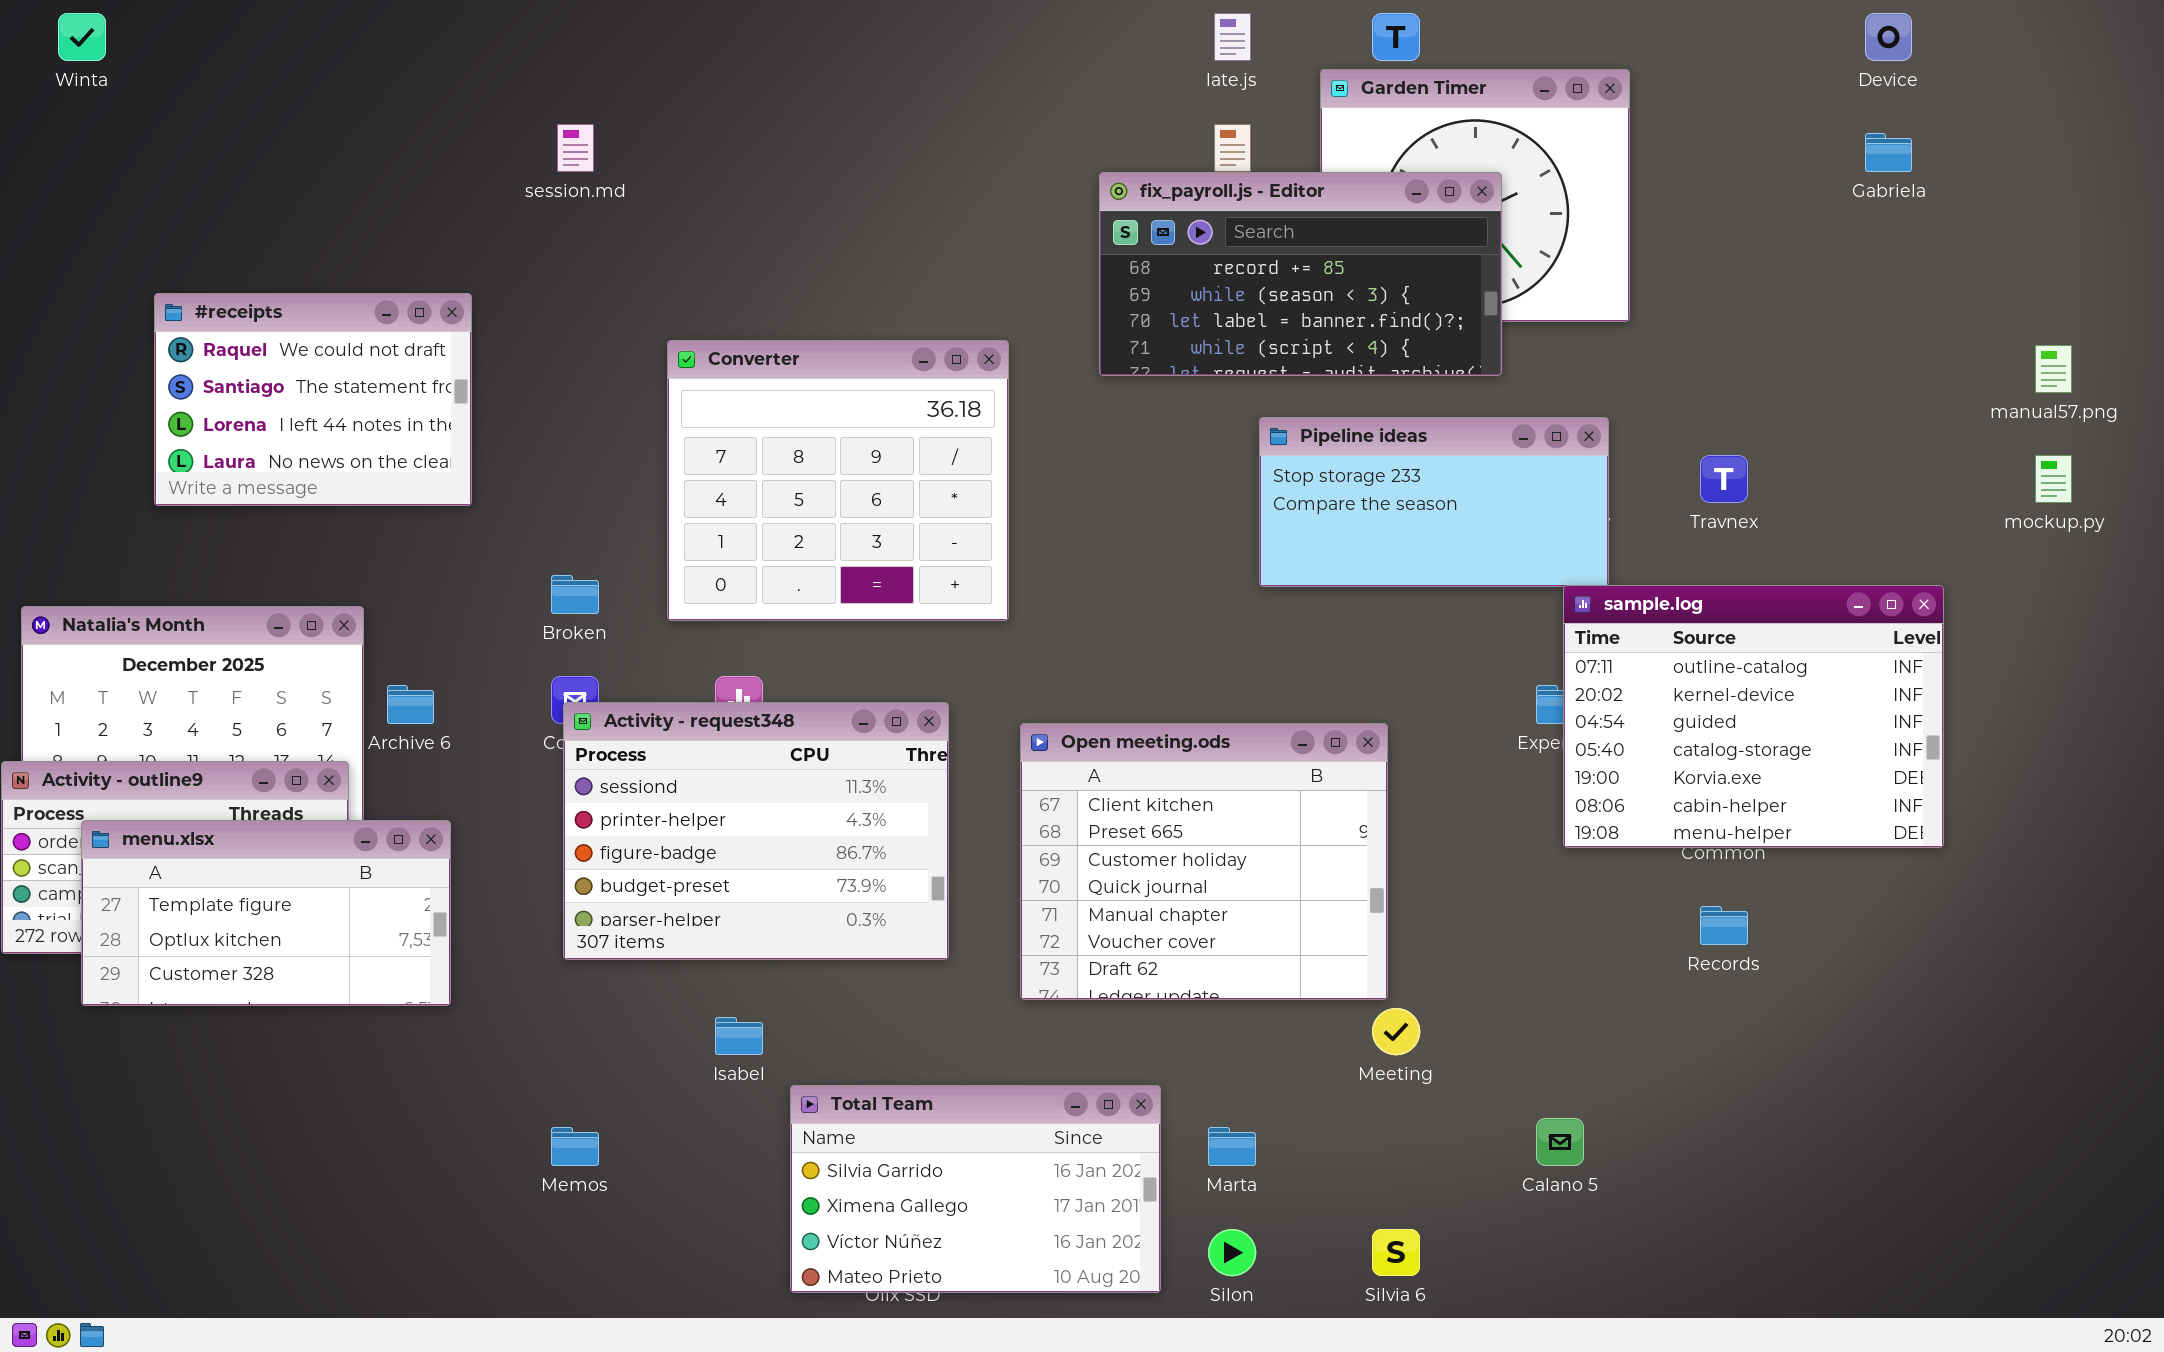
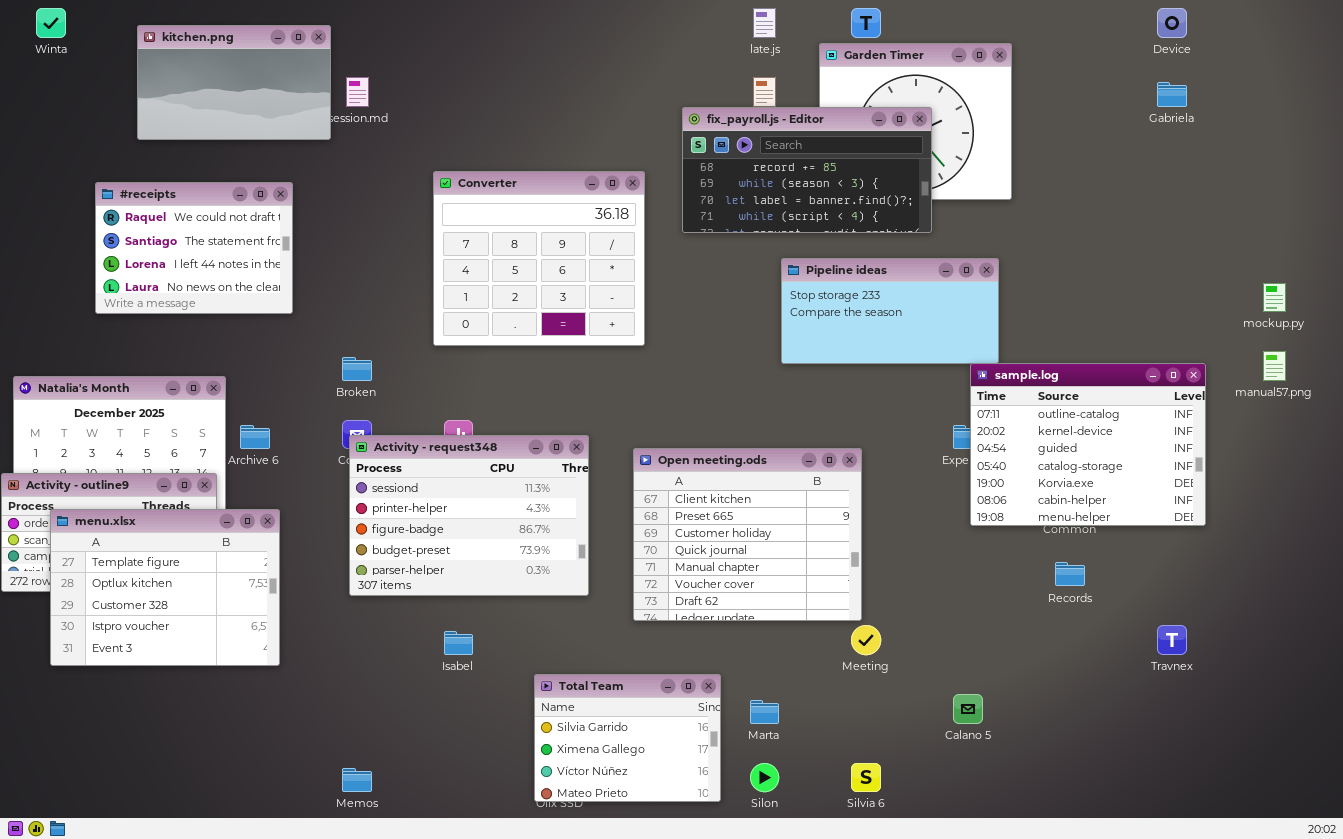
kitchen.png: none -> [137,25,331,140], opened
Converter: [667,340,1009,621] -> [433,171,645,346], moved
manual57.png: [2035,345,2072,393] -> [1263,351,1286,381], moved
Travnex: [1700,455,1748,503] -> [1157,625,1187,655], moved
menu.xlsx: [81,820,451,1006] -> [50,509,280,666], resized
Total Team: [790,1085,1161,1293] -> [534,674,721,802], resized
Memos: [551,1127,599,1166] -> [342,768,372,792], moved

